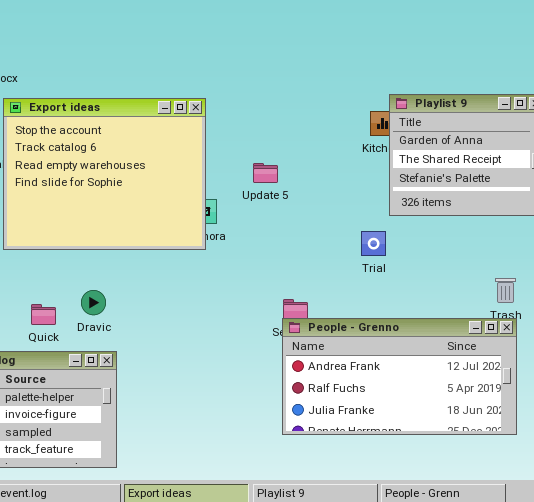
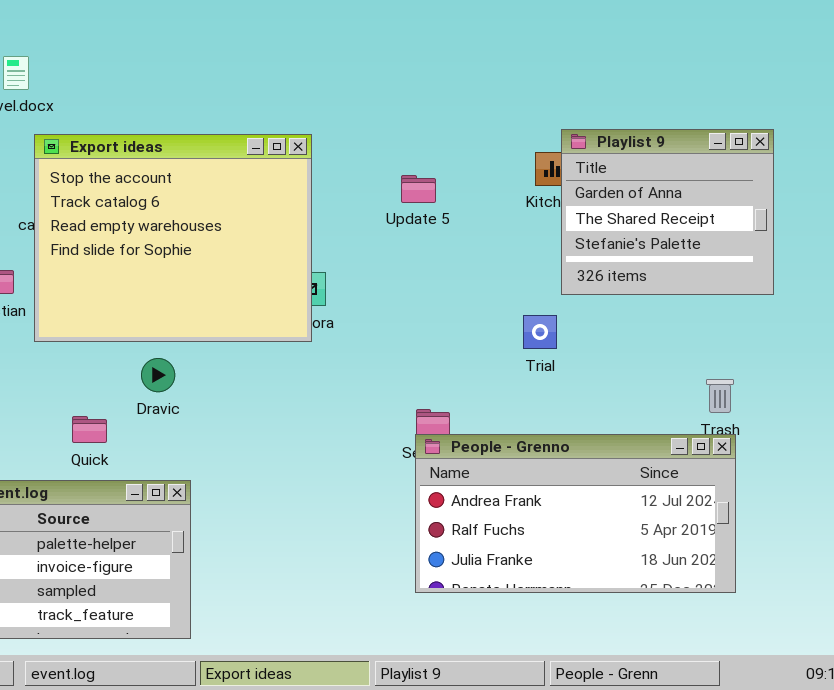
Update 5: [253,163,278,183] -> [401,175,436,203], moved
Dravic: [81,290,106,315] -> [141,358,175,392], moved

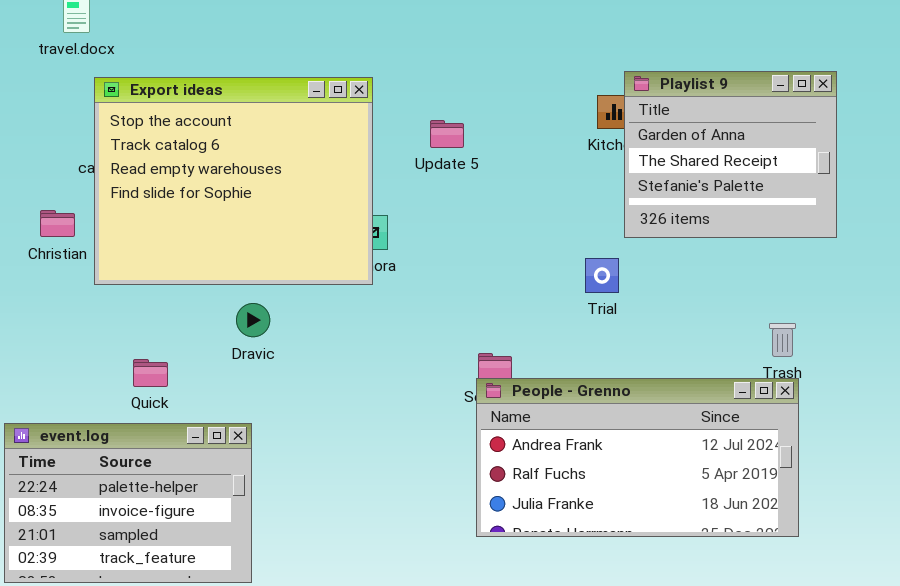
Update 5: [401,175,436,203] -> [430,120,464,148], moved
Dravic: [141,358,175,392] -> [236,303,270,337], moved

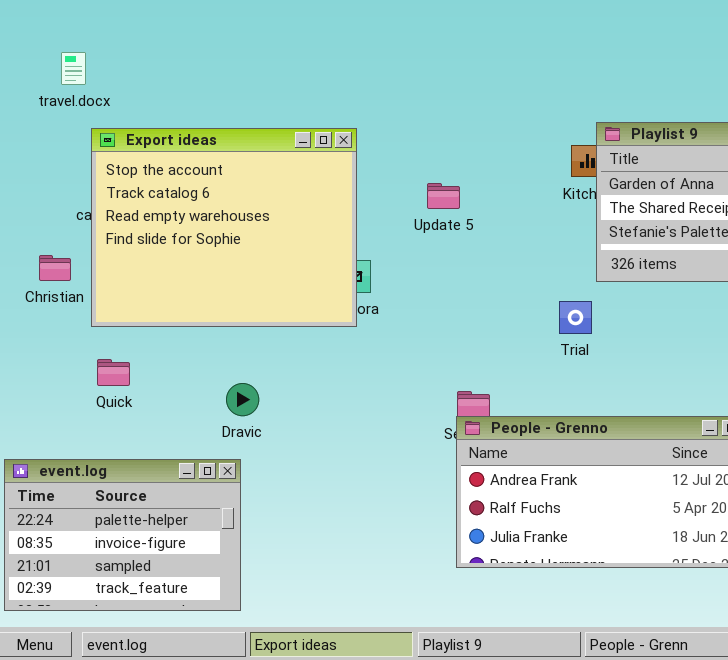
Update 5: [430,120,464,148] -> [427,183,460,209], moved
Dravic: [236,303,270,337] -> [226,383,259,416], moved
Quick: [133,359,168,387] -> [97,359,130,386], moved

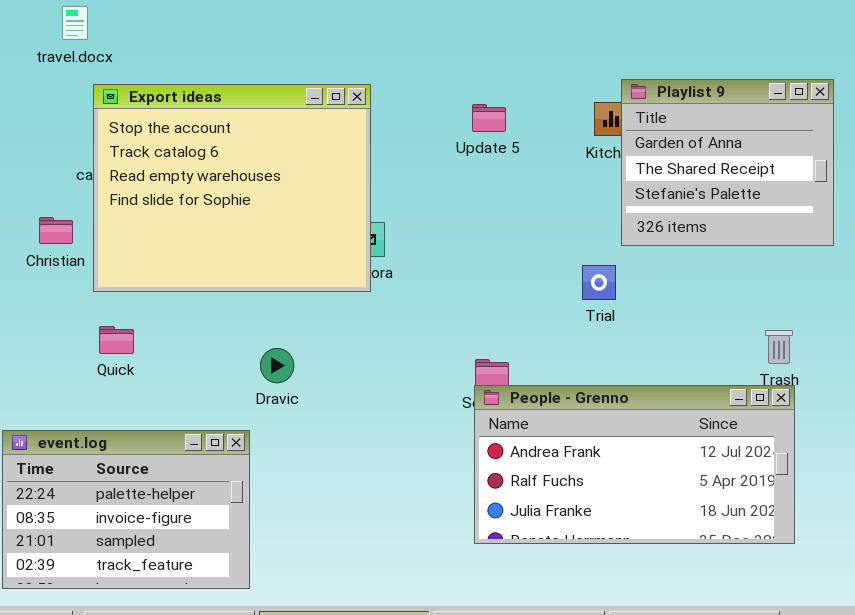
Update 5: [427,183,460,209] -> [472,104,506,132], moved
Dravic: [226,383,259,416] -> [260,348,294,383], moved

